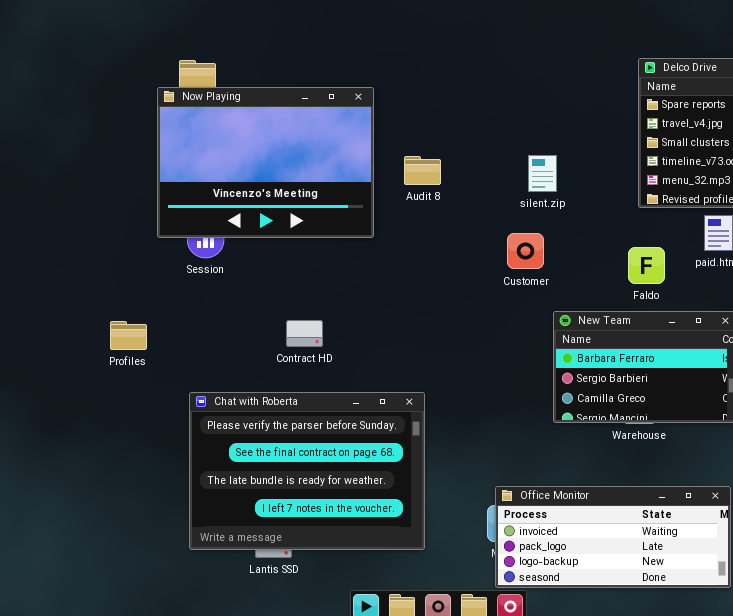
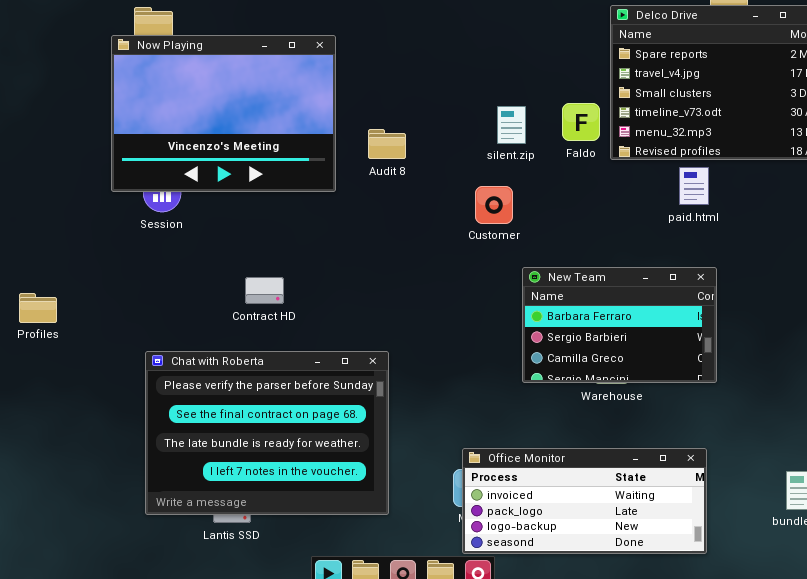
Audit 8: [404,156,441,185] -> [368,129,406,159], moved
Faldo: [628,247,665,284] -> [562,103,600,141], moved
Profiles: [110,321,147,350] -> [19,293,57,323], moved

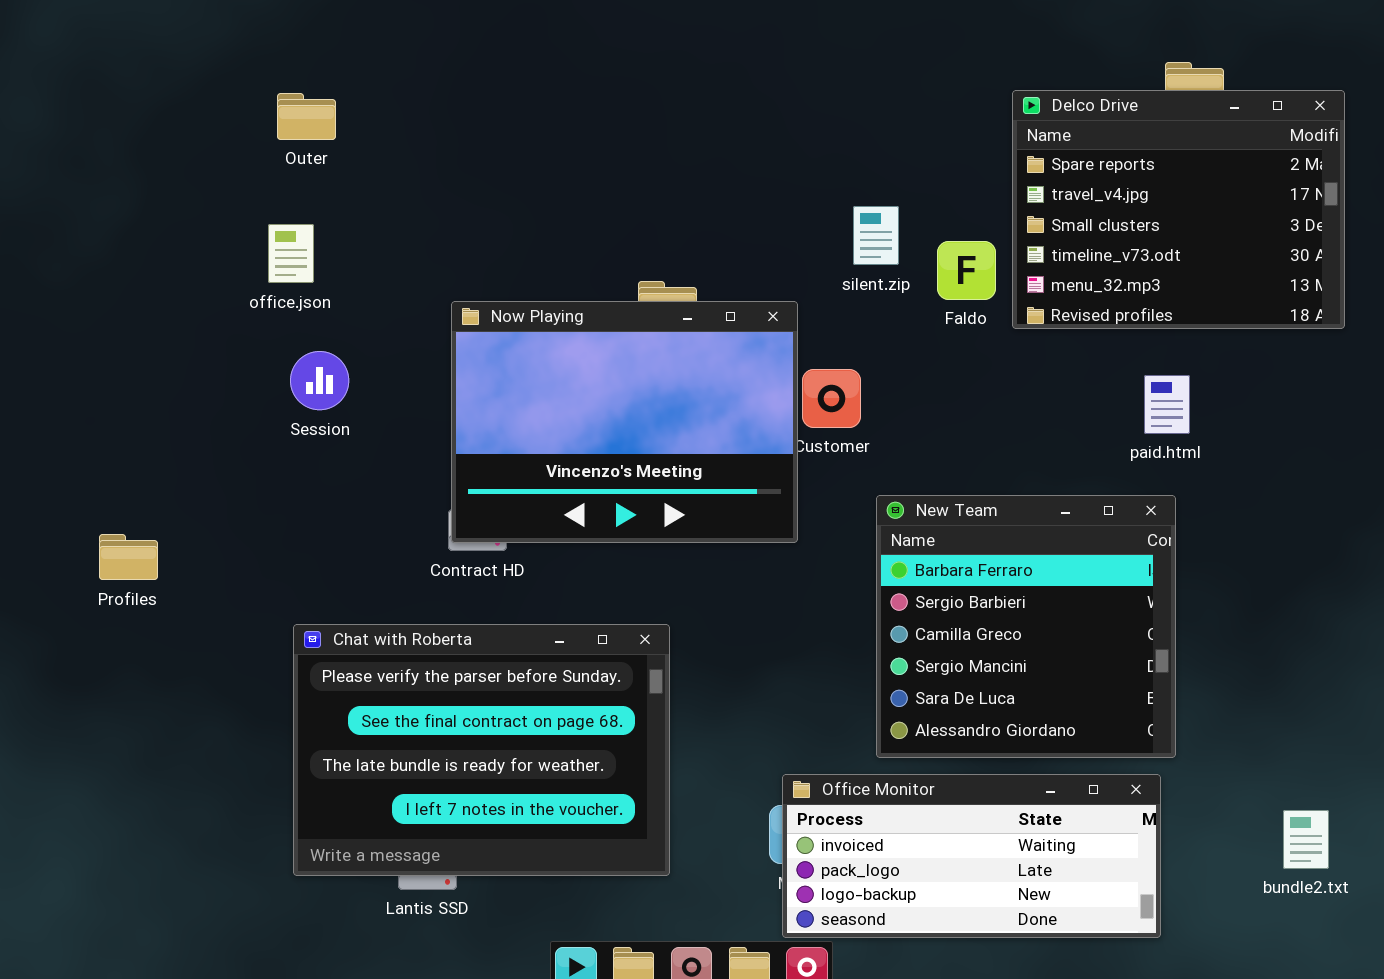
Now Playing: [111,35,336,192] -> [451,301,798,543], moved
silent.zip: [497,106,526,144] -> [853,206,899,265], moved
paid.html: [679,167,709,205] -> [1144,375,1190,434], moved
New Team: [522,267,717,383] -> [876,495,1176,758], resized

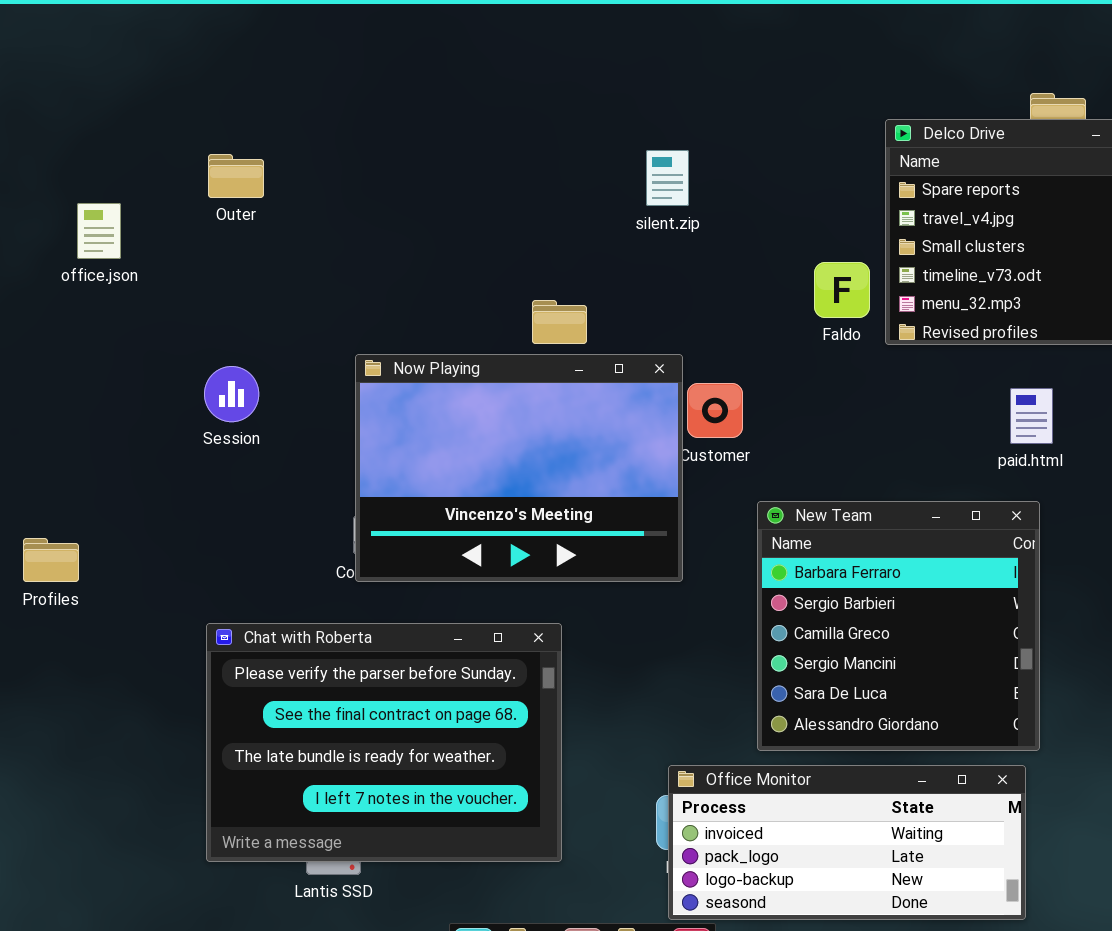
Outer: [277,93,336,140] -> [208,154,264,198], moved
silent.zip: [853,206,899,265] -> [646,150,689,206], moved
office.json: [268,224,314,283] -> [77,203,121,259], moved
Now Playing: [451,301,798,543] -> [355,354,683,582], moved

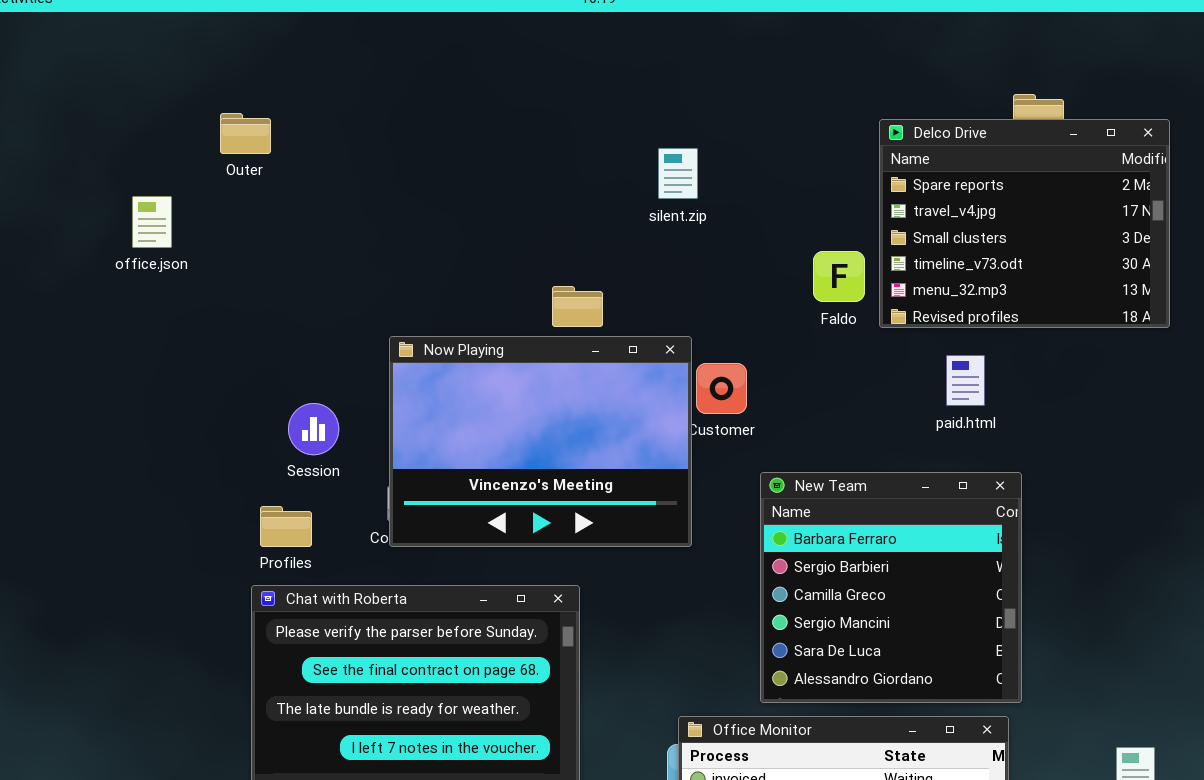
Outer: [208,154,264,198] -> [220,113,271,154], moved
Session: [204,366,259,422] -> [288,403,339,455], moved
paid.html: [1010,388,1053,444] -> [946,355,985,406], moved
Profiles: [23,538,79,582] -> [260,506,312,547], moved

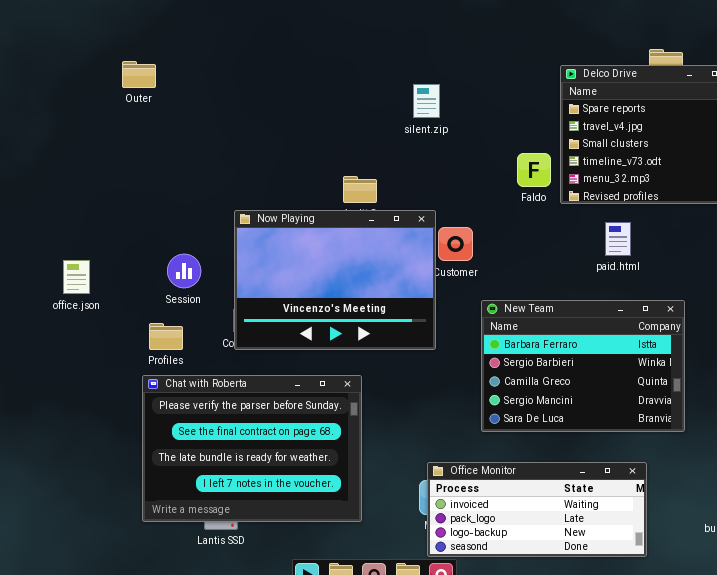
office.json: [132,196,172,248] -> [63,260,90,294], moved
New Team: [760,472,1022,703] -> [481,300,685,432], resized

